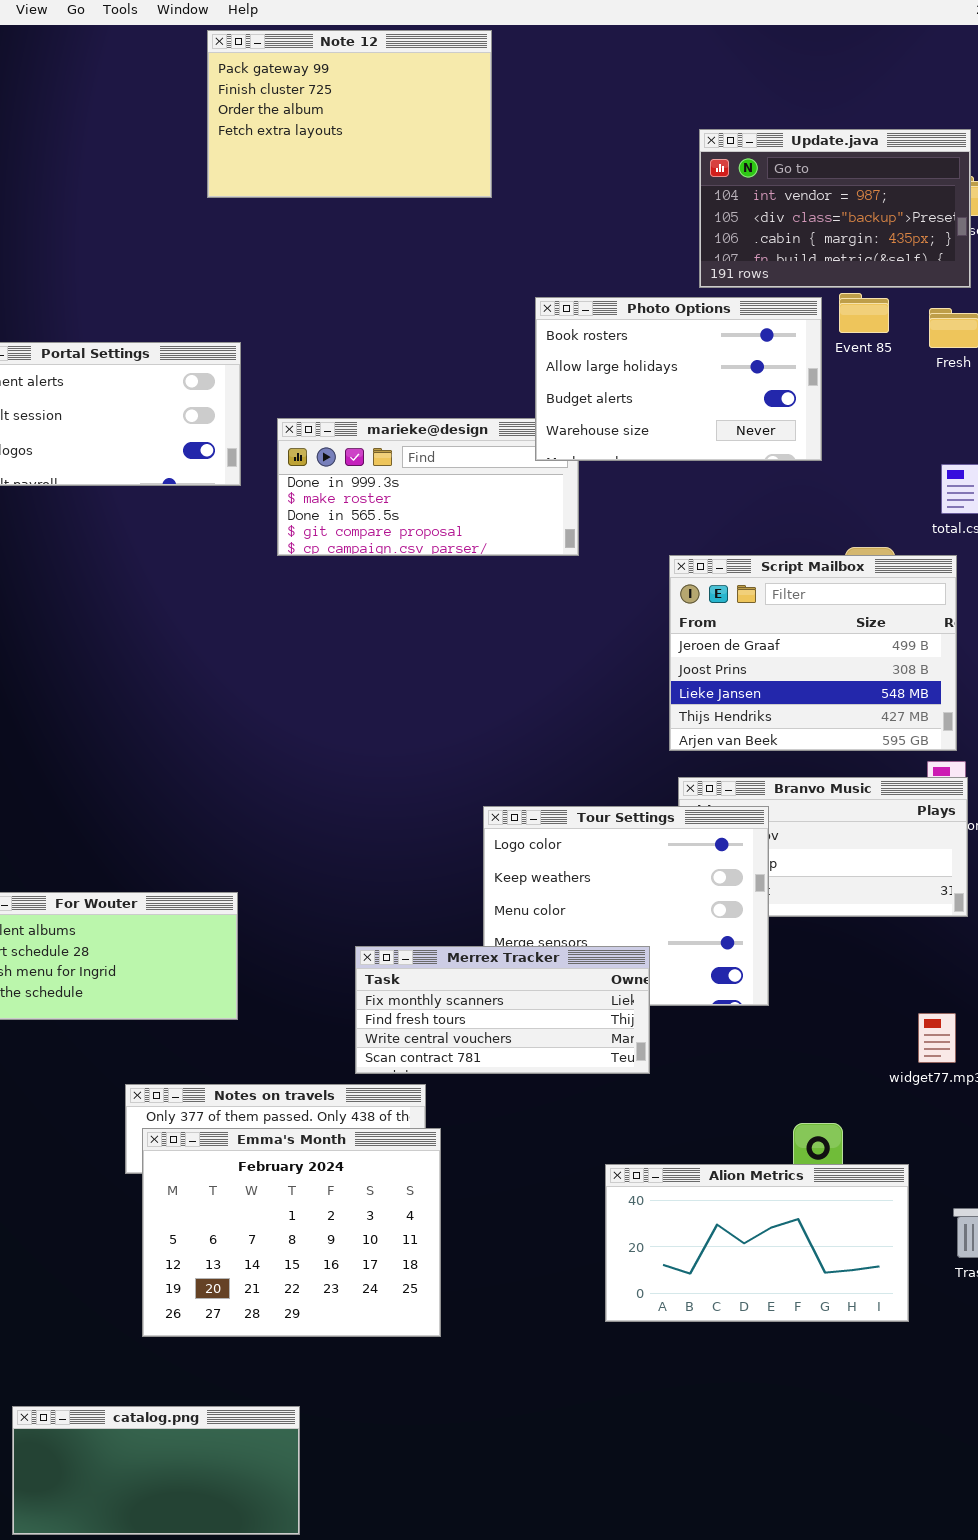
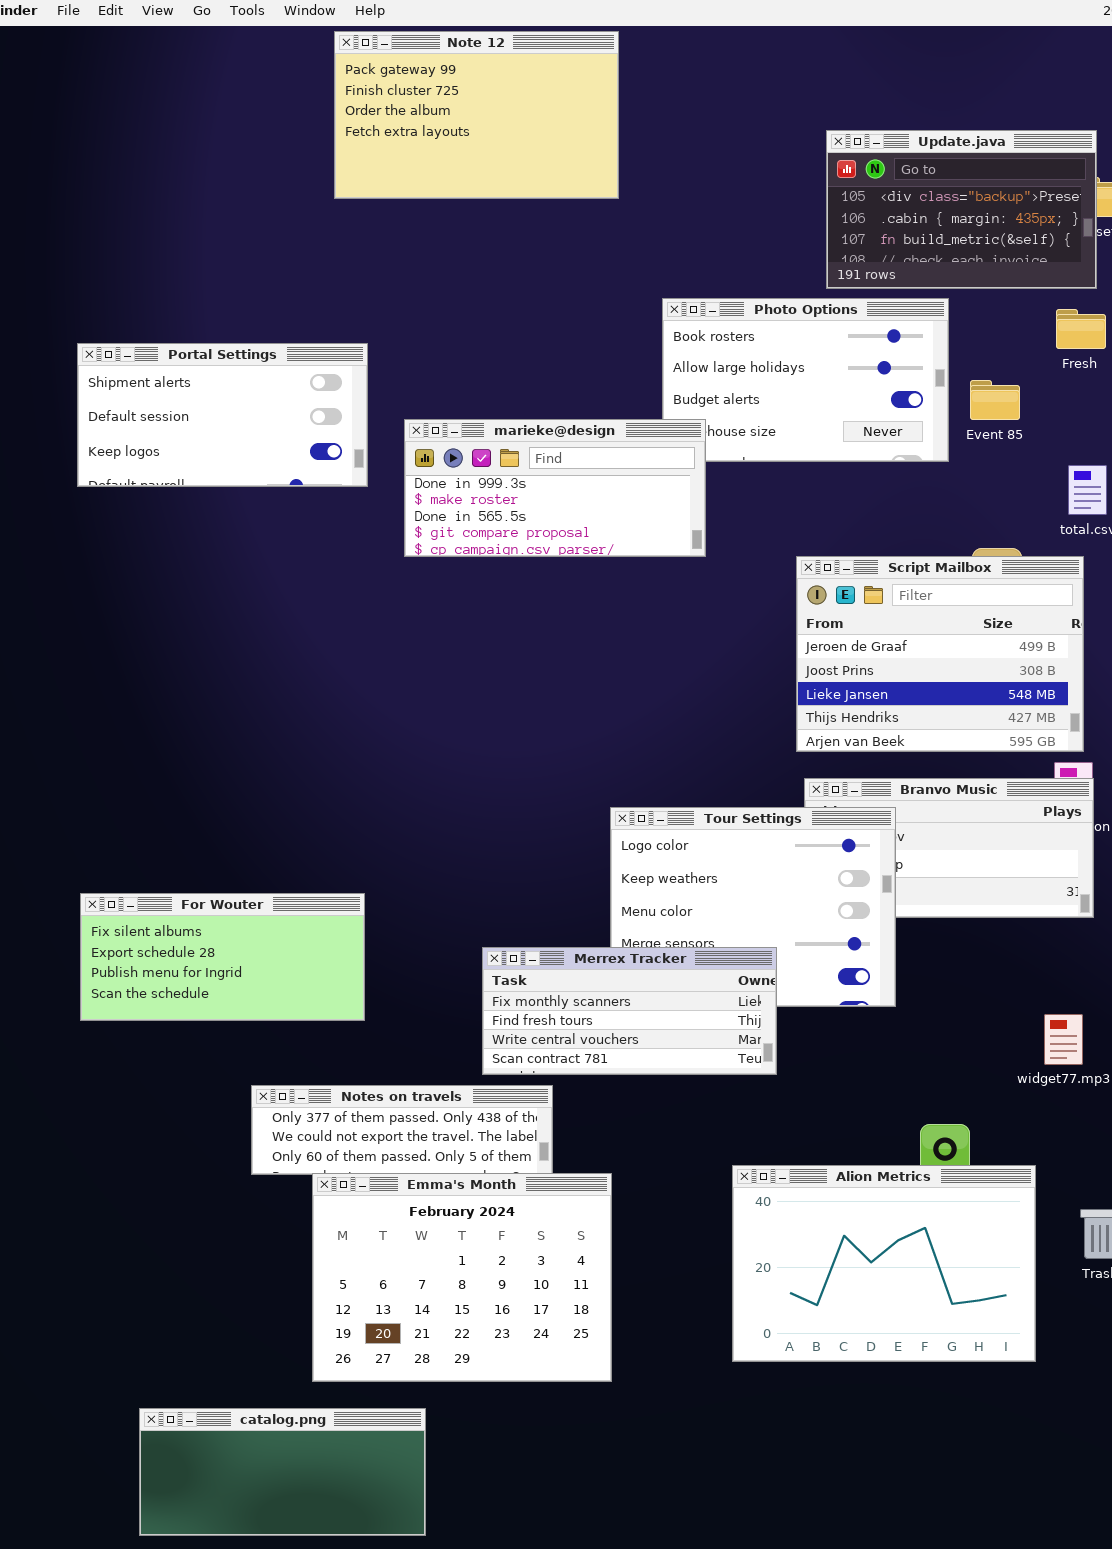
Update.java: [699,129,971,288] -> [826,130,1097,289], scrolled down 1 row
Event 85: [839,293,889,333] -> [970,380,1020,420], moved
marieke@design: [277,418,579,556] -> [404,419,706,557], raised
Emma's Month: [142,1128,441,1337] -> [312,1173,612,1382], moved
Alion Metrics: [605,1164,909,1322] -> [732,1165,1036,1362], resized

